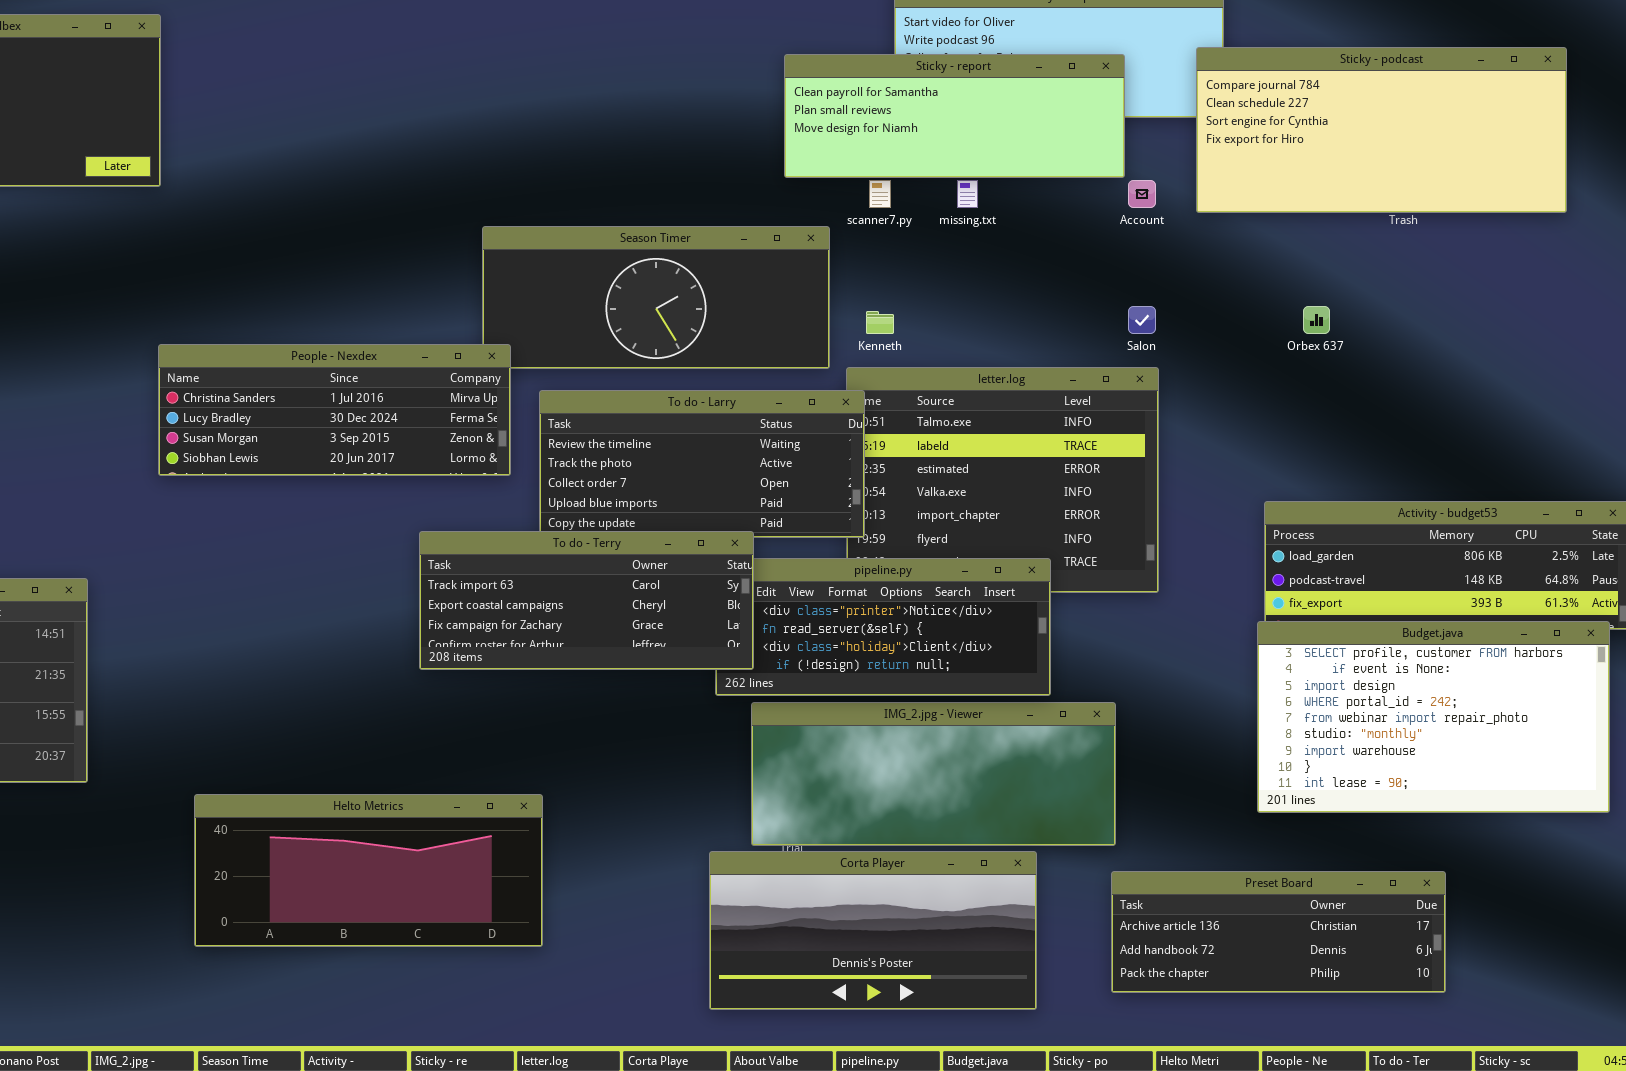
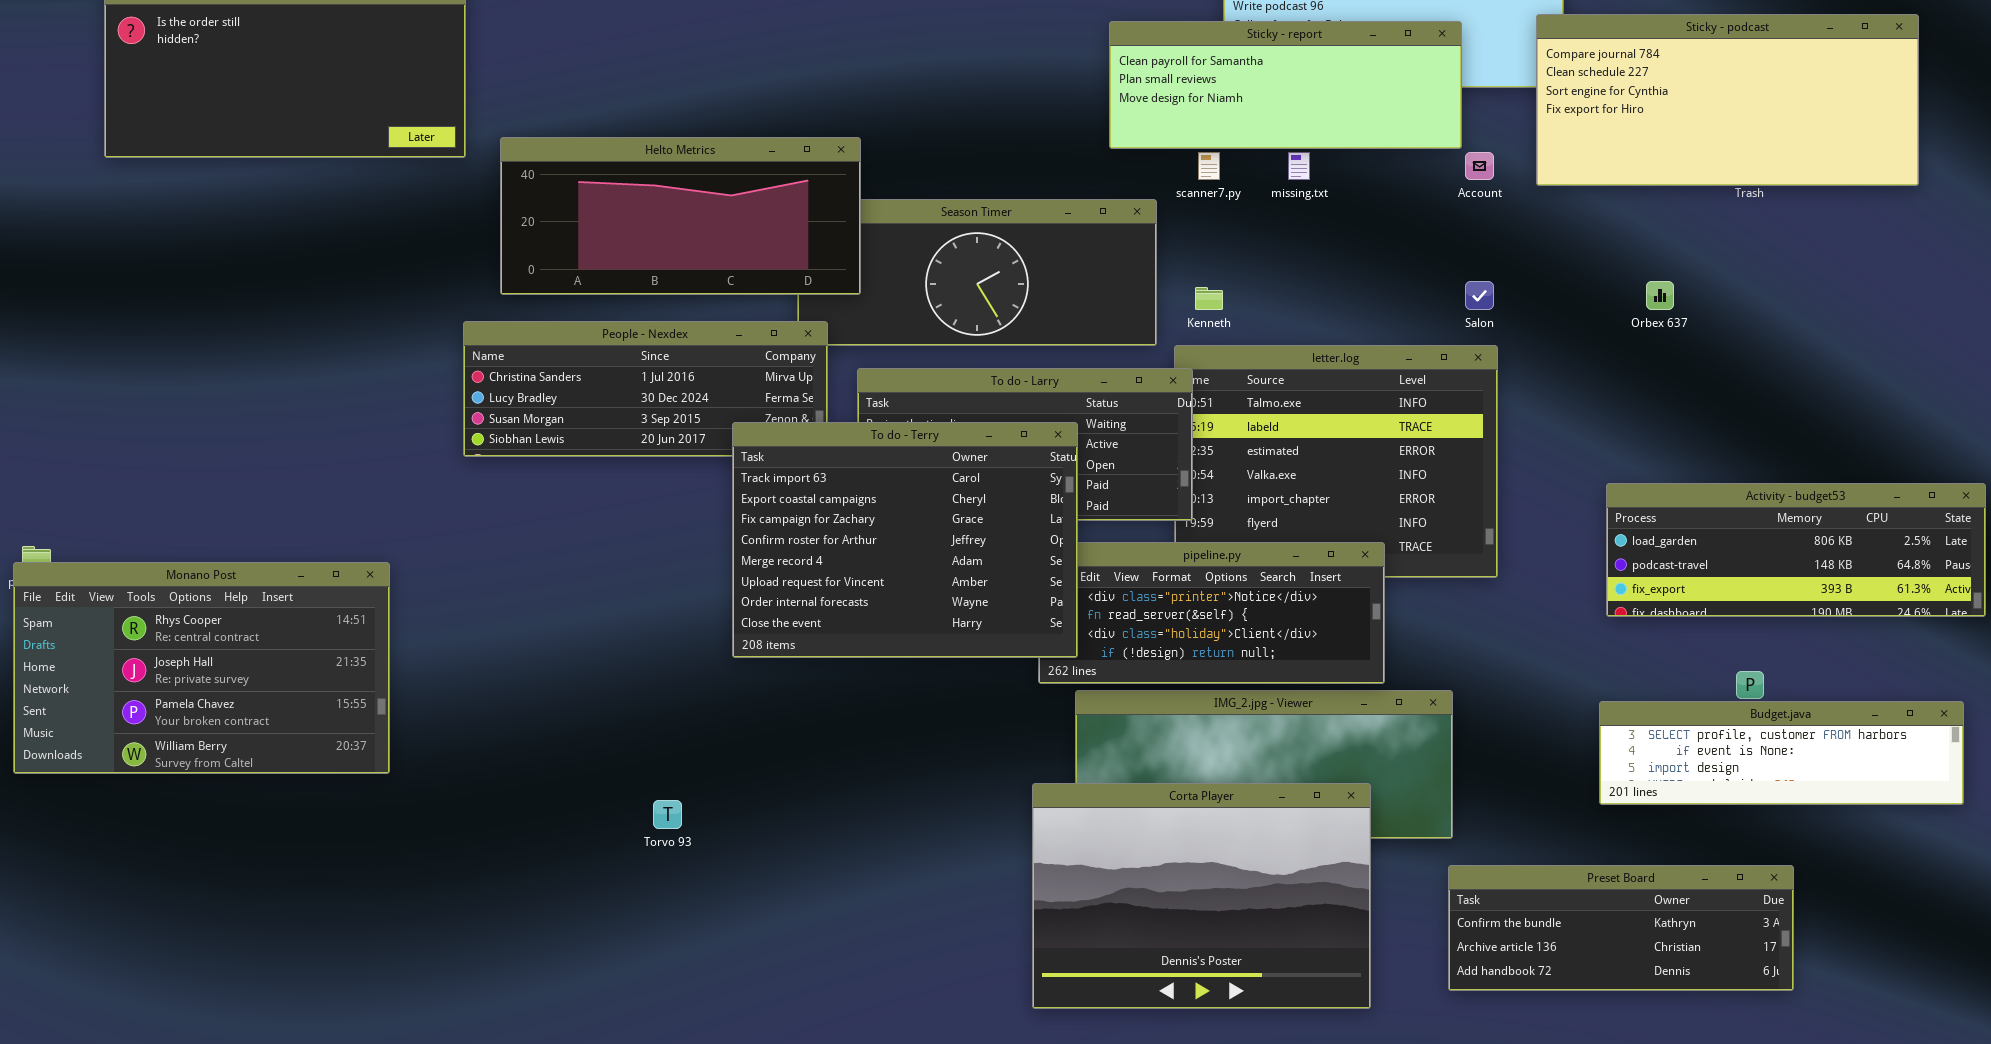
To do - Terry: [419,531,754,670] -> [732,422,1078,658], resized
Budget.java: [1257,621,1610,813] -> [1599,701,1964,805], resized
Helto Metrics: [194,794,543,947] -> [500,137,861,295], moved
Corta Player: [709,851,1037,1010] -> [1032,783,1371,1009], resized
Preset Board: [1111,871,1446,993] -> [1448,865,1794,991], scrolled up 1 row

